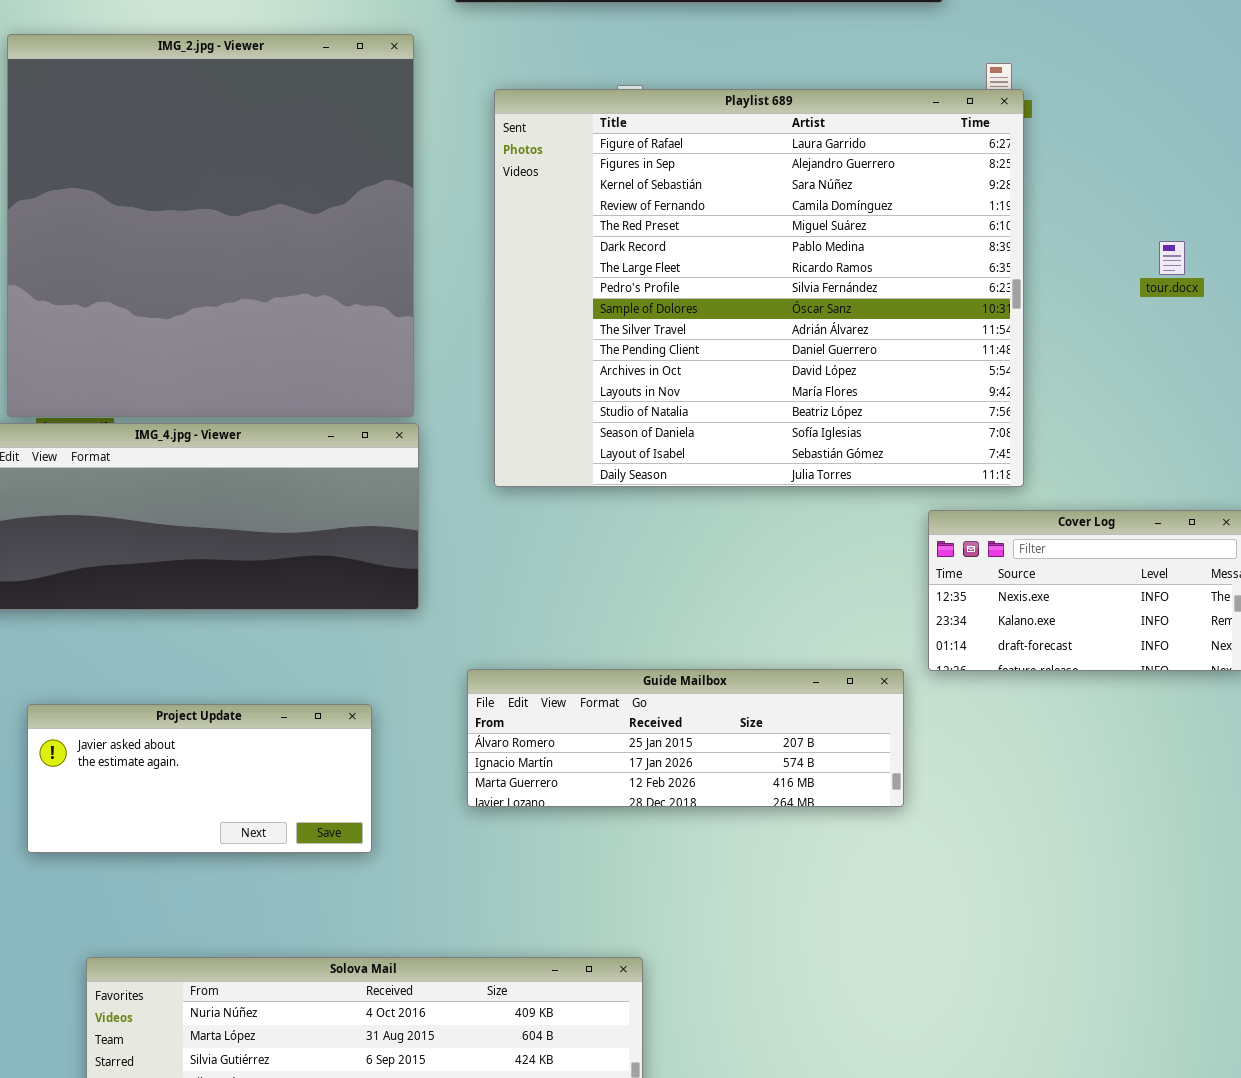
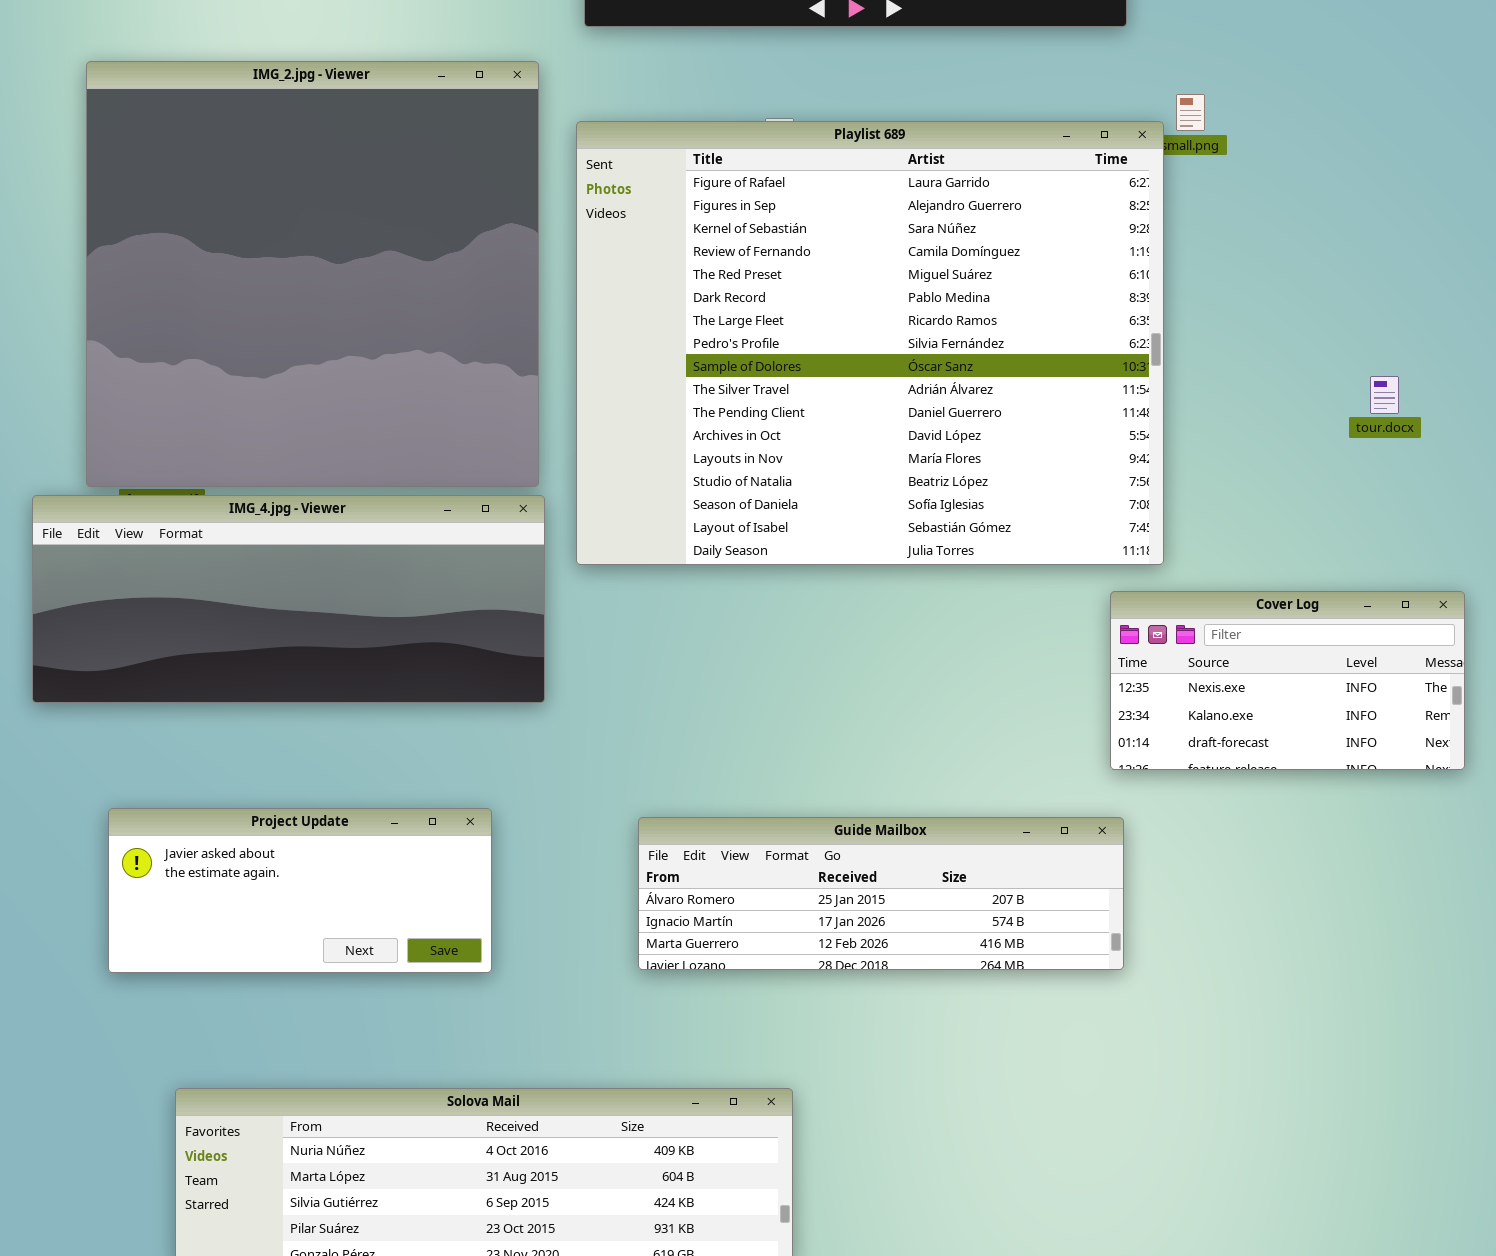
Playlist 689: [494,89,1024,487] -> [576,121,1164,565], moved
tour.docx: [1159,241,1185,275] -> [1370,376,1399,414], moved
Guide Mailbox: [467,669,904,807] -> [638,817,1124,970], moved

